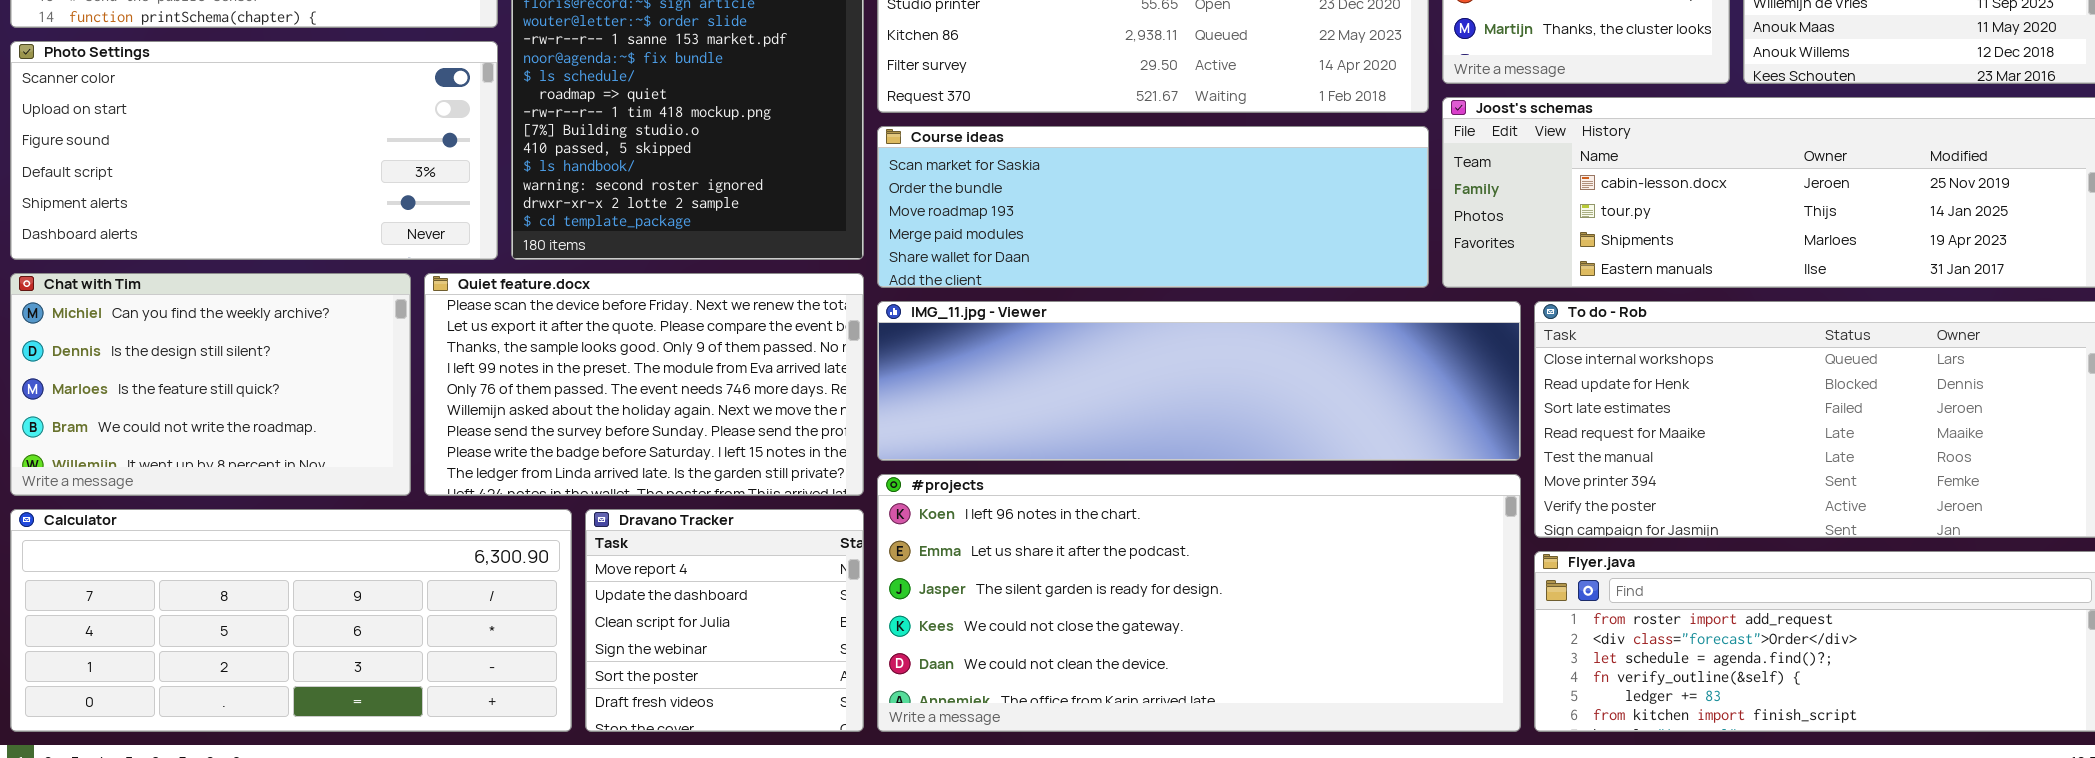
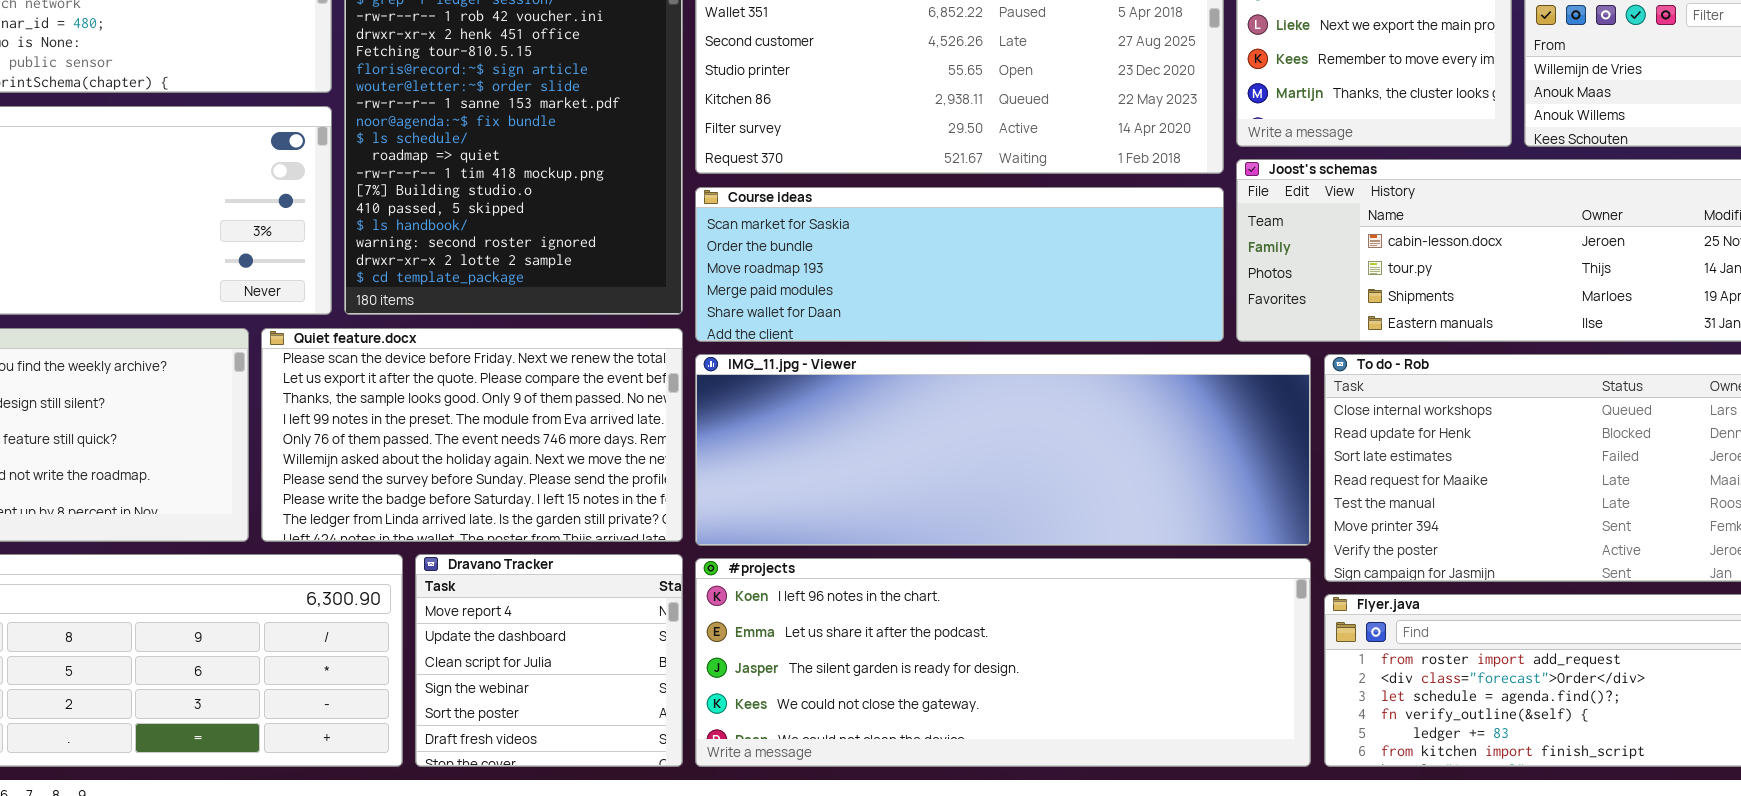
IMG_11.jpg - Viewer: [877,301,1521,461] -> [695,354,1311,546], resized
#projects: [877,474,1521,732] -> [695,558,1311,767], resized

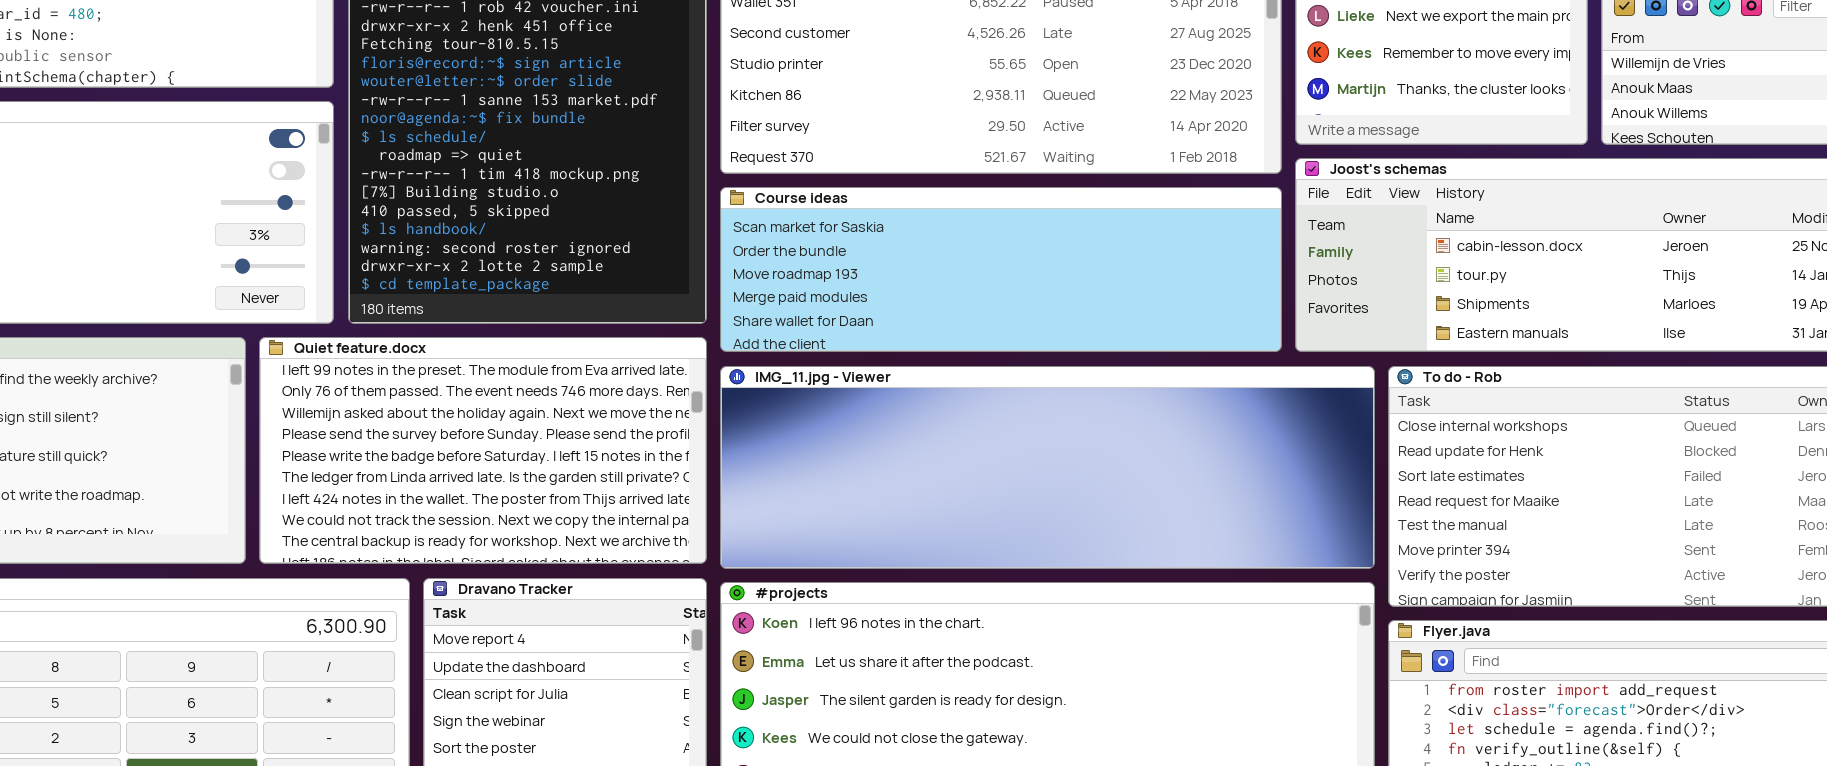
Quiet feature.docx: [261,328,683,542] -> [259,337,707,564], scrolled down 3 rows

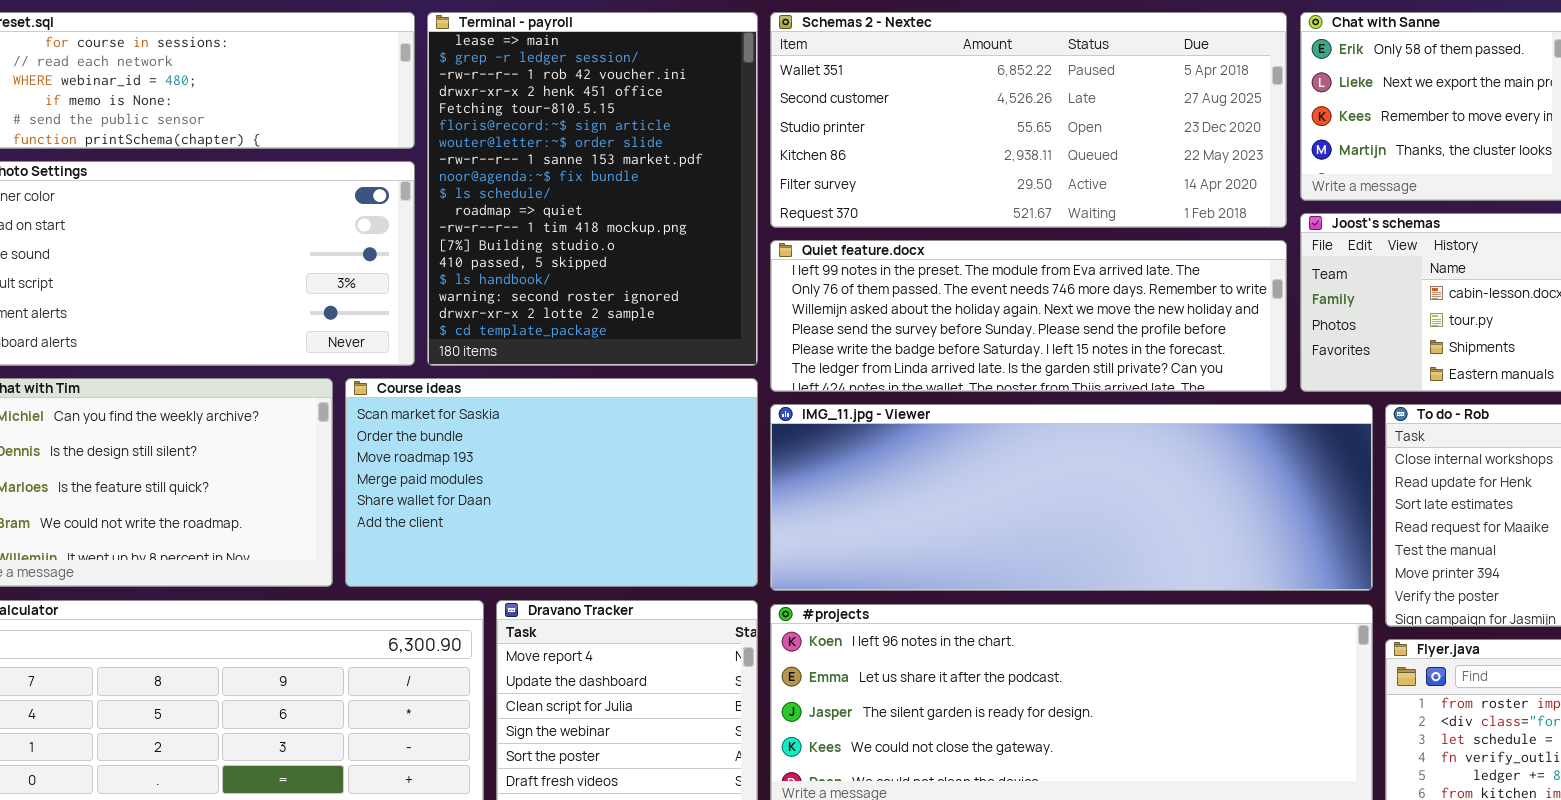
Course ideas: [720,187,1282,352] -> [345,378,758,587], moved, resized
Quiet feature.docx: [259,337,707,564] -> [770,240,1287,392], moved, resized

